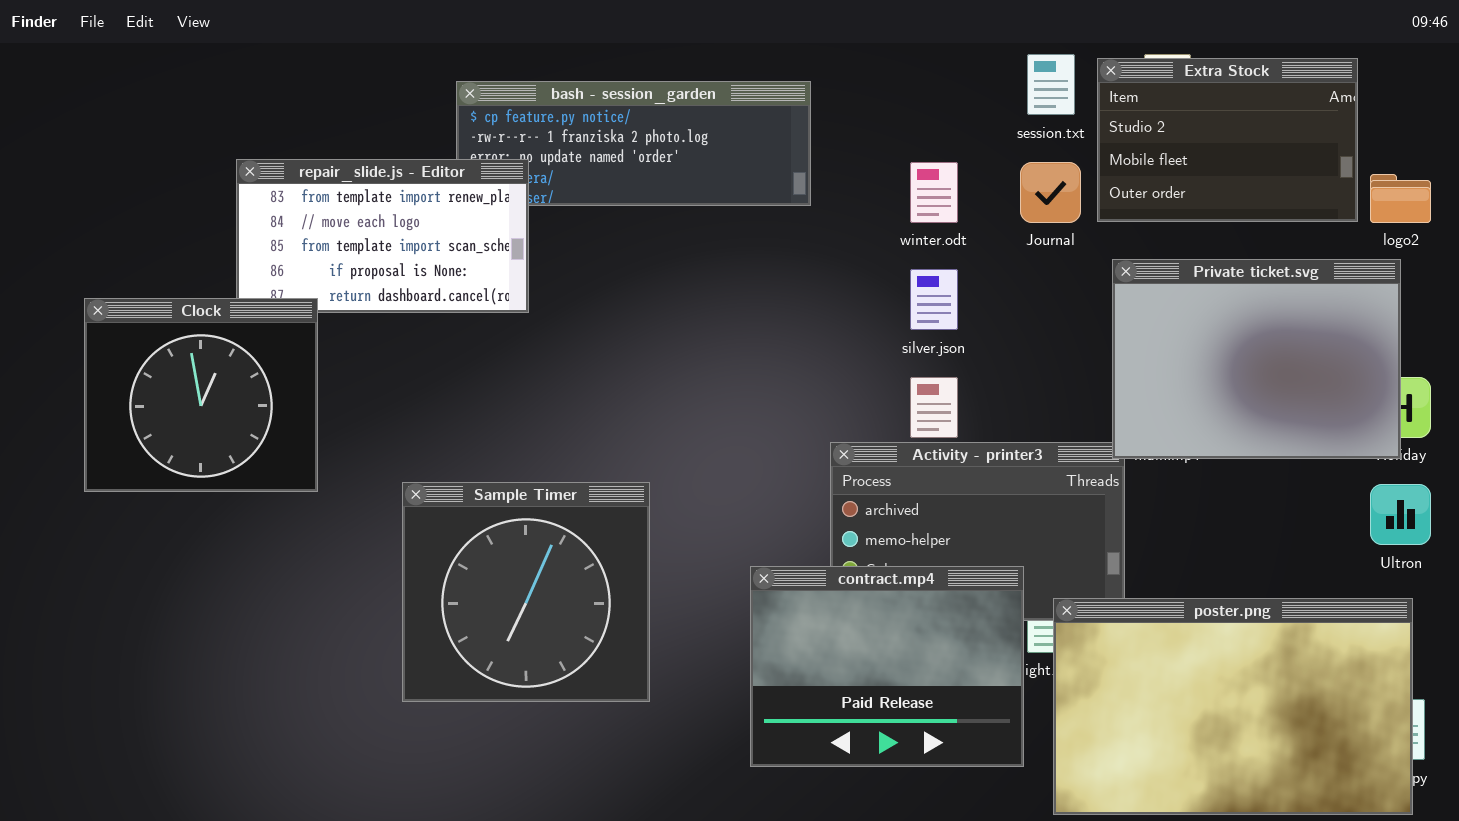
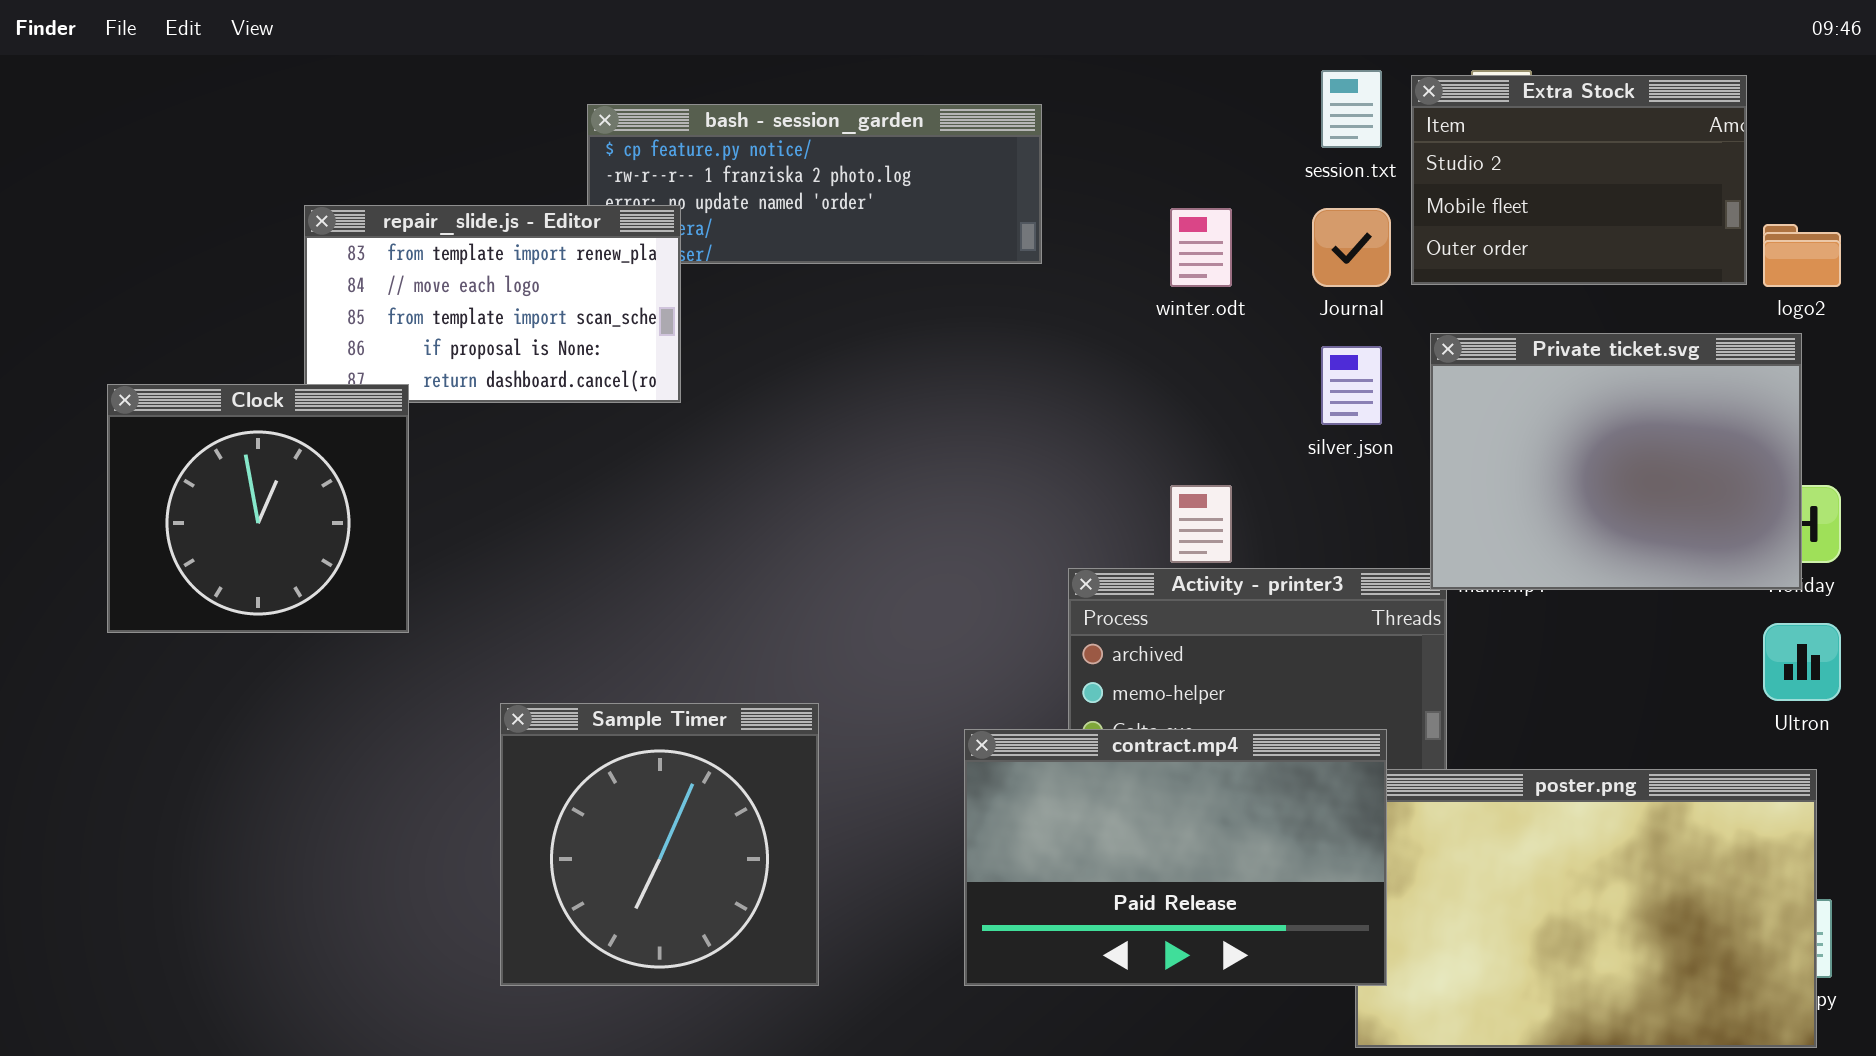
silver.json: [910,269,958,330] -> [1321,346,1382,425], moved
Sample Timer: [402,482,650,702] -> [500,703,819,986], moved
contract.mp4: [750,566,1024,767] -> [964,729,1387,986], resized

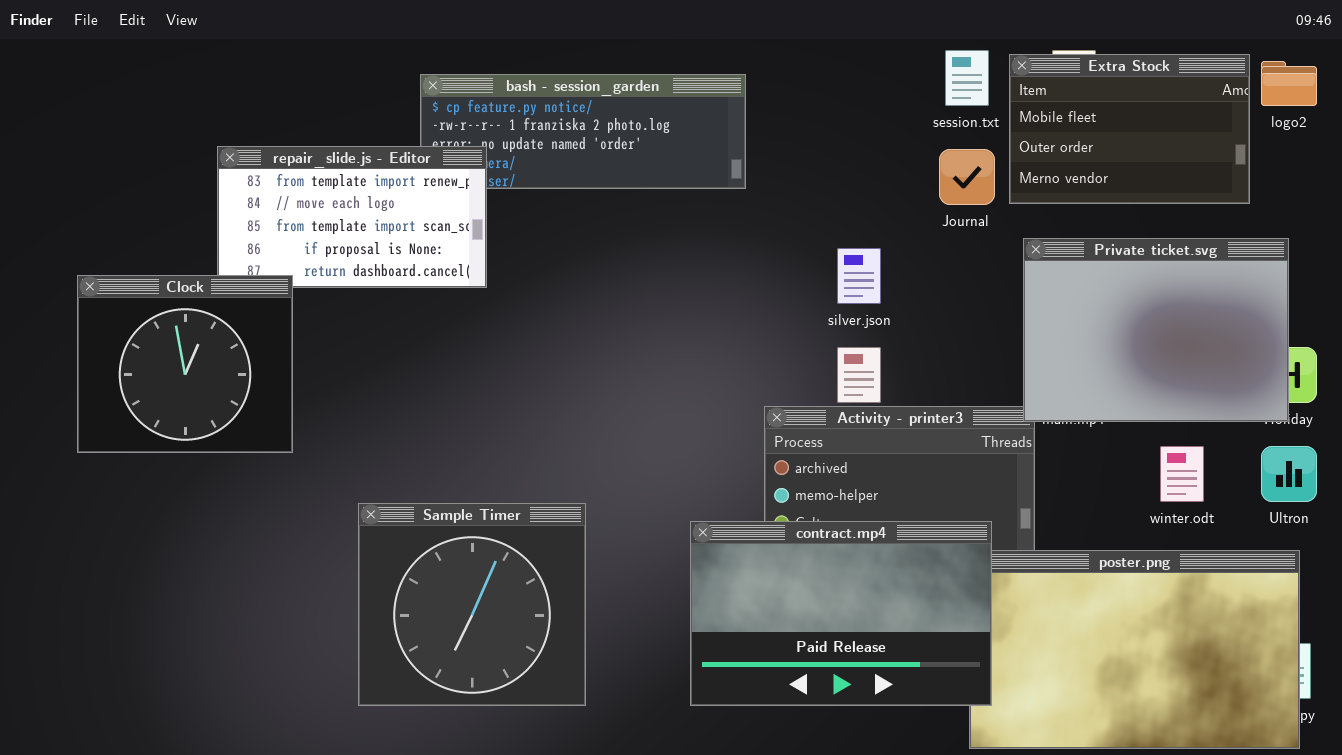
Extra Stock: [1411,75,1747,285] -> [1009,54,1250,204], scrolled down 1 row
winter.odt: [1170,208,1232,287] -> [1160,446,1204,502], moved
logo2: [1763,224,1841,287] -> [1261,61,1317,106], moved
silver.json: [1321,346,1382,425] -> [837,248,881,304], moved

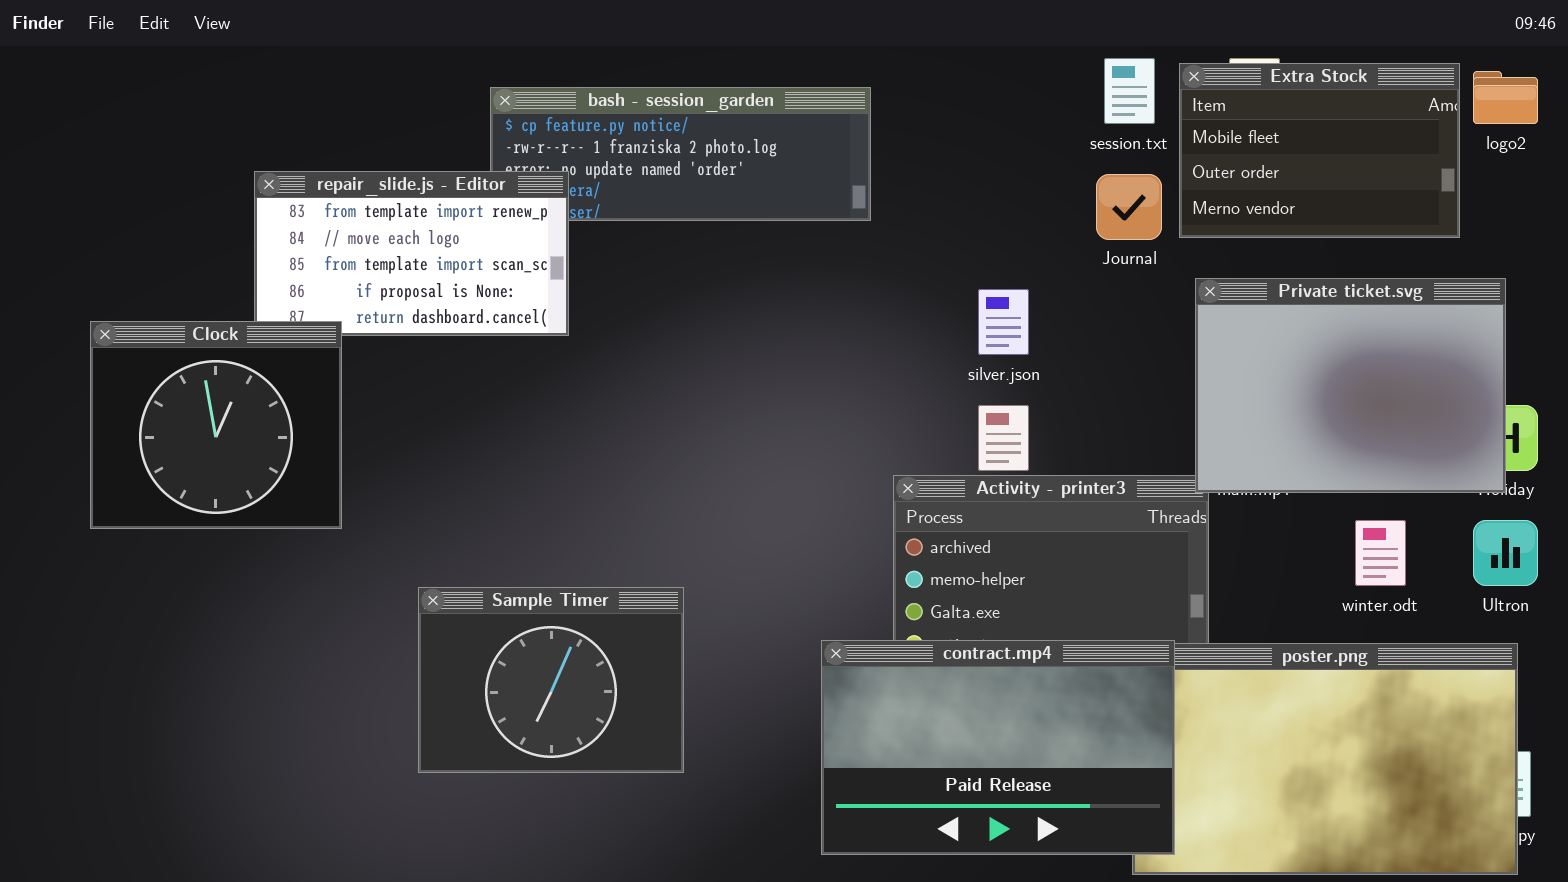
Sample Timer: [358,503,586,706] -> [418,587,684,773], resized
contract.mp4: [690,521,992,706] -> [821,640,1175,855], moved

